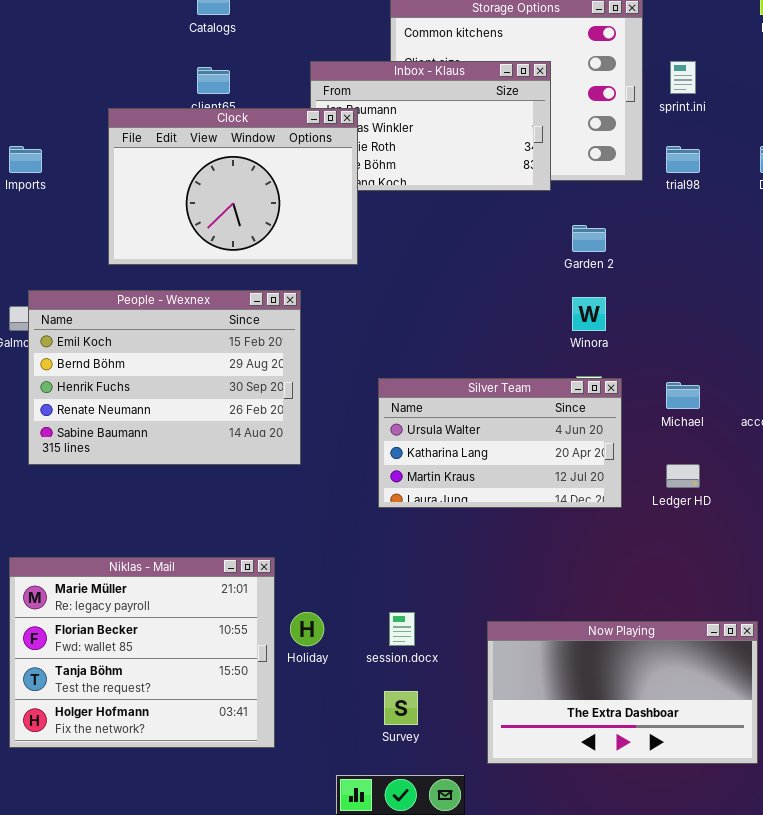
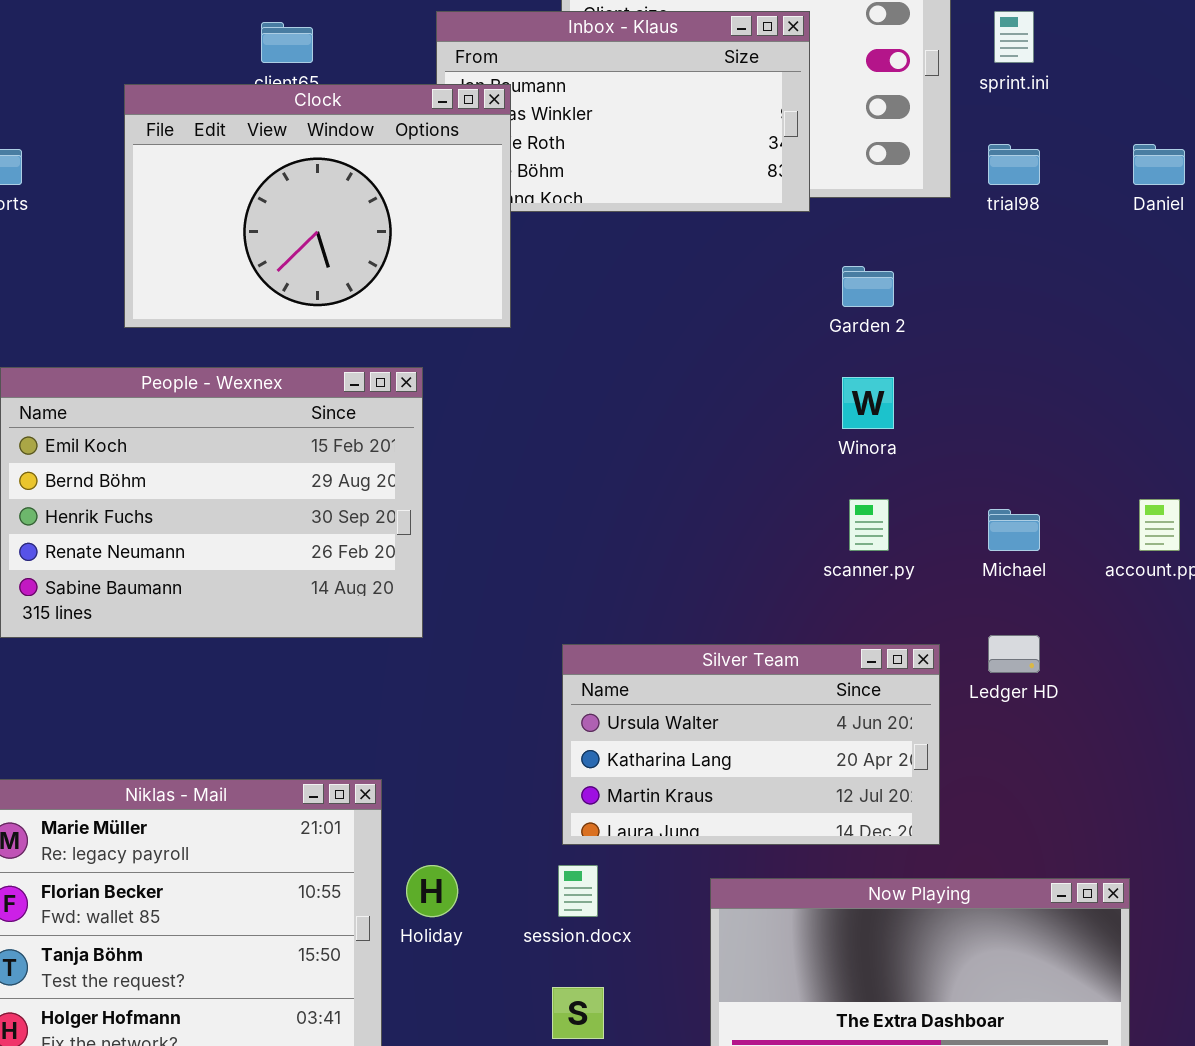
Silver Team: [378,378,622,508] -> [562,644,940,845], moved

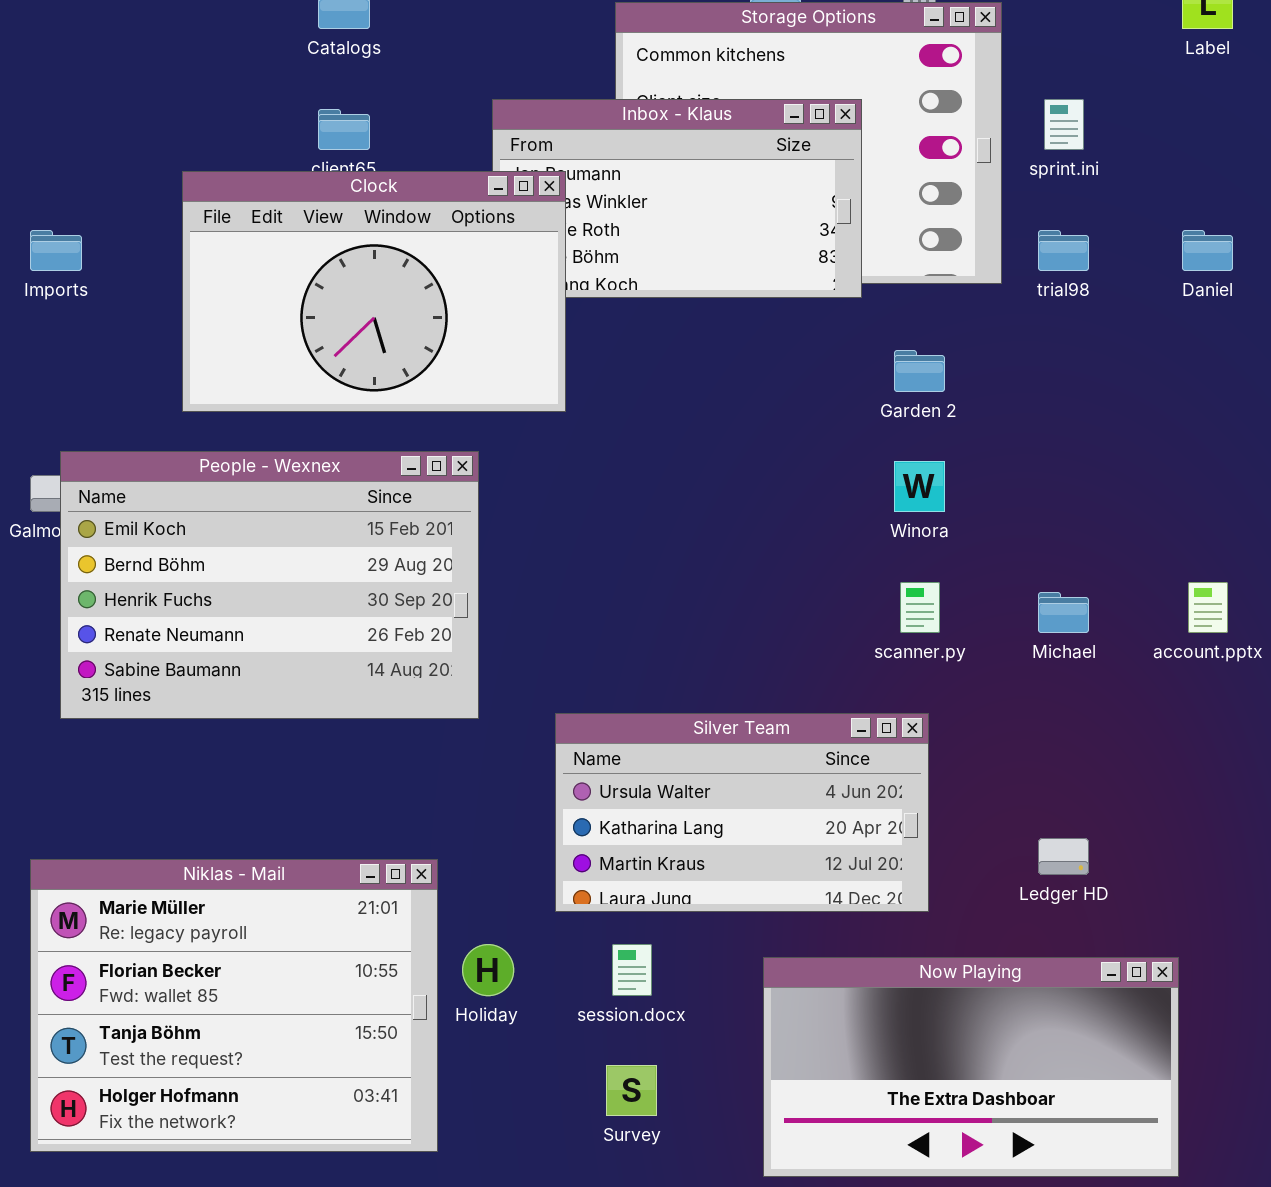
Ledger HD: [988,635,1040,673] -> [1038,838,1089,875], moved
Silver Team: [562,644,940,845] -> [555,713,929,912], moved

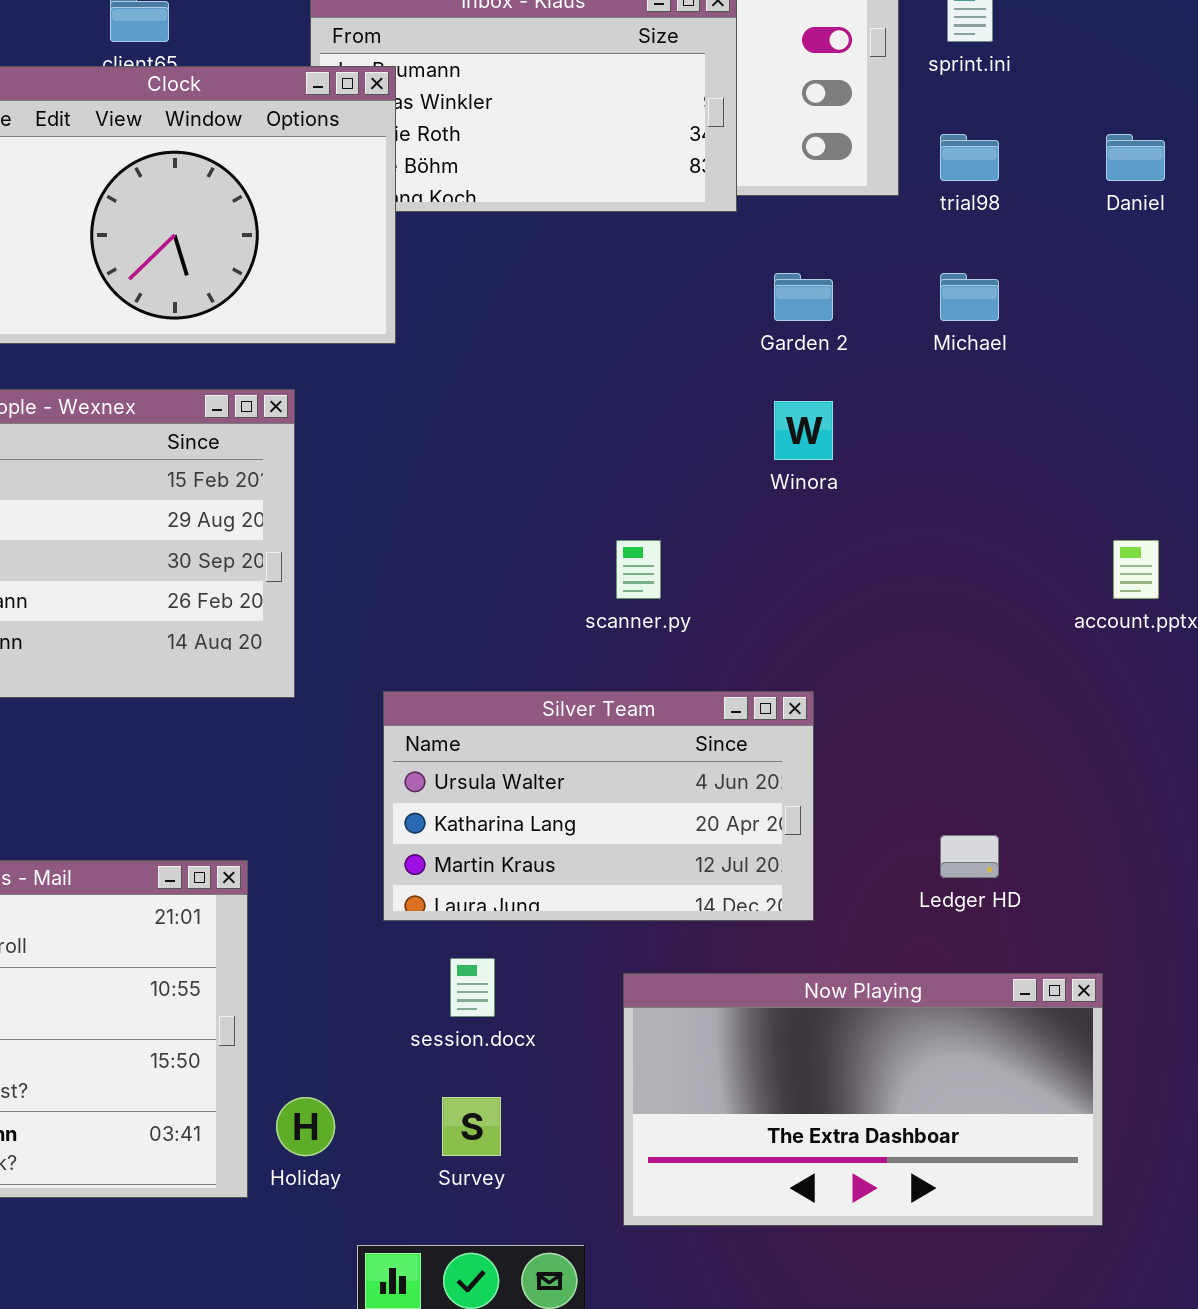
scanner.py: [900,582,940,633] -> [616,540,661,599], moved
Michael: [1038,592,1089,633] -> [940,273,999,321], moved
Holiday: [462,944,514,996] -> [276,1097,335,1156], moved

